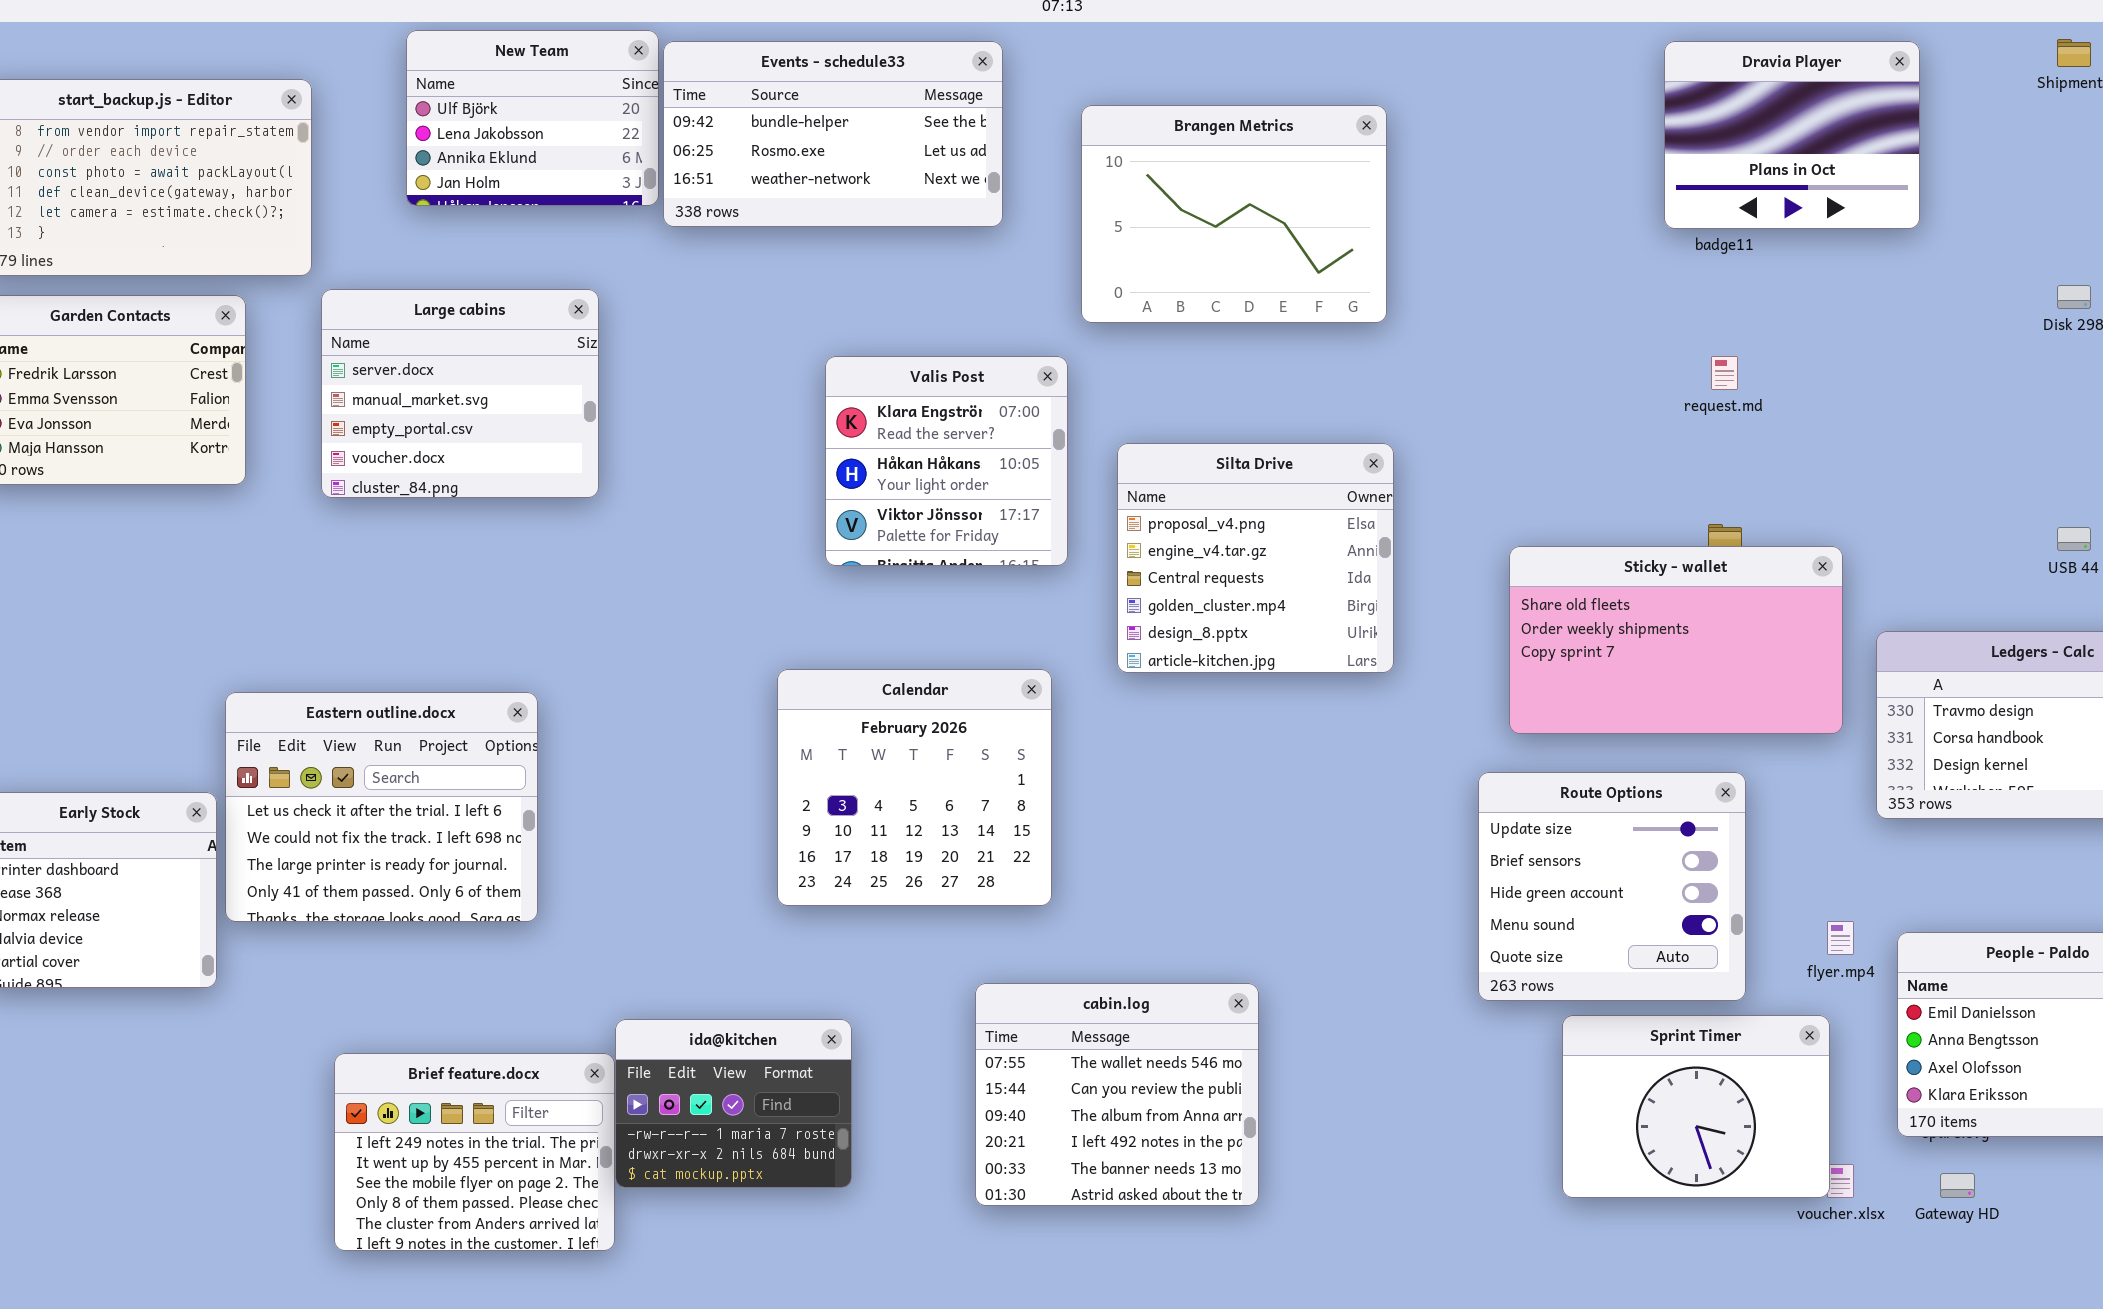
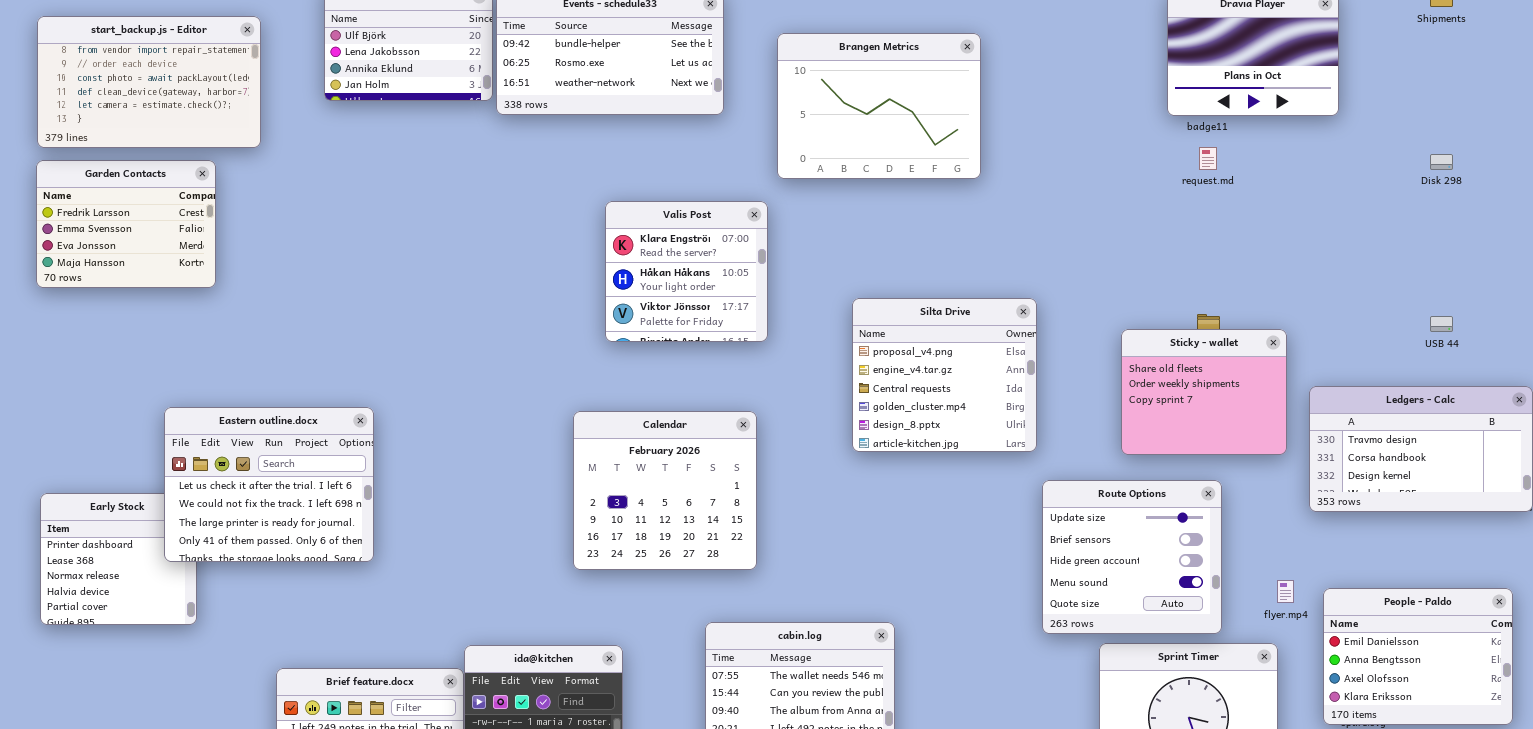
Large cabins: [321,289,599,498] -> none, closed
request.md: [1711,356,1738,390] -> [1199,147,1217,170], moved
Silta Drive: [1117,443,1394,673] -> [852,298,1037,452], moved
Sticky - wallet: [1509,546,1843,734] -> [1121,329,1287,455], resized
Eastern outline.docx: [225,692,538,922] -> [164,407,374,562], moved

